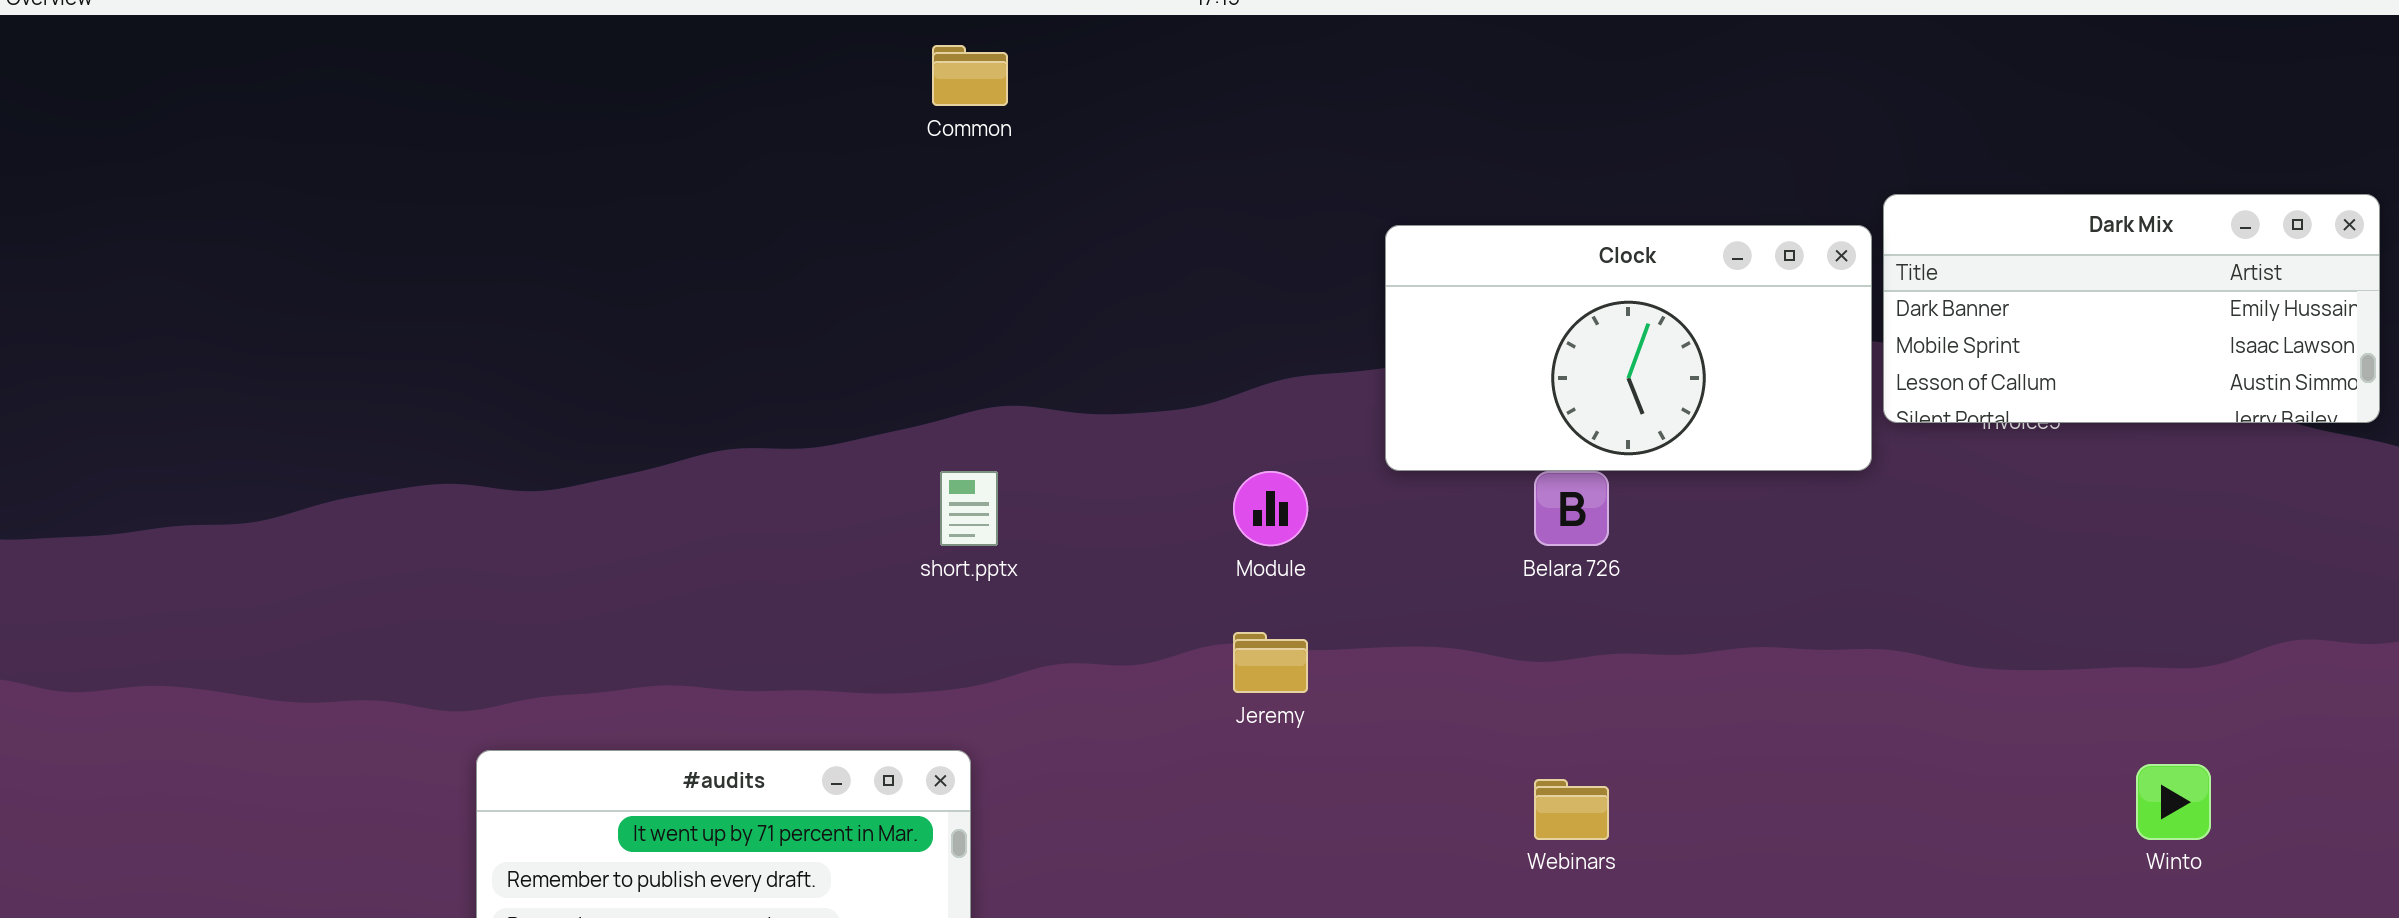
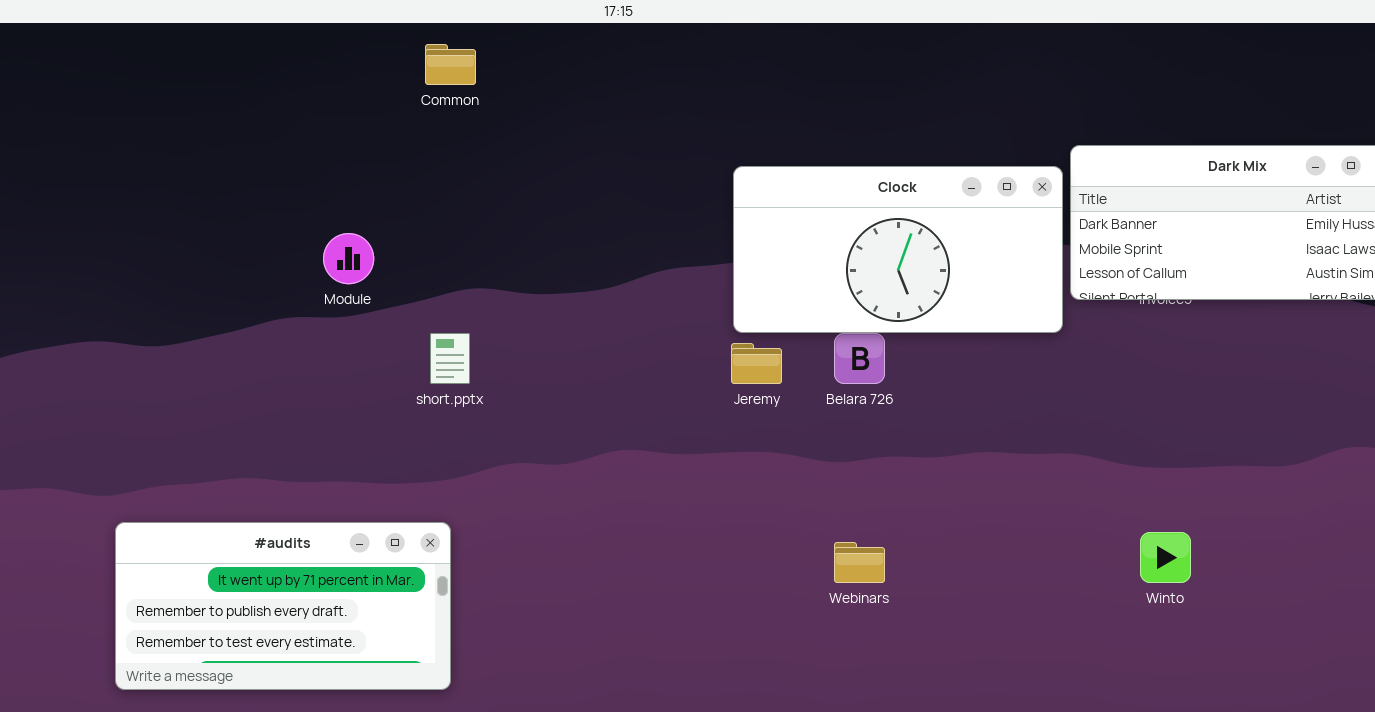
Module: [1233,471,1308,546] -> [323,233,374,284], moved
Jeremy: [1233,632,1308,693] -> [731,343,782,384], moved
Winto: [2136,764,2211,840] -> [1140,532,1191,583], moved

